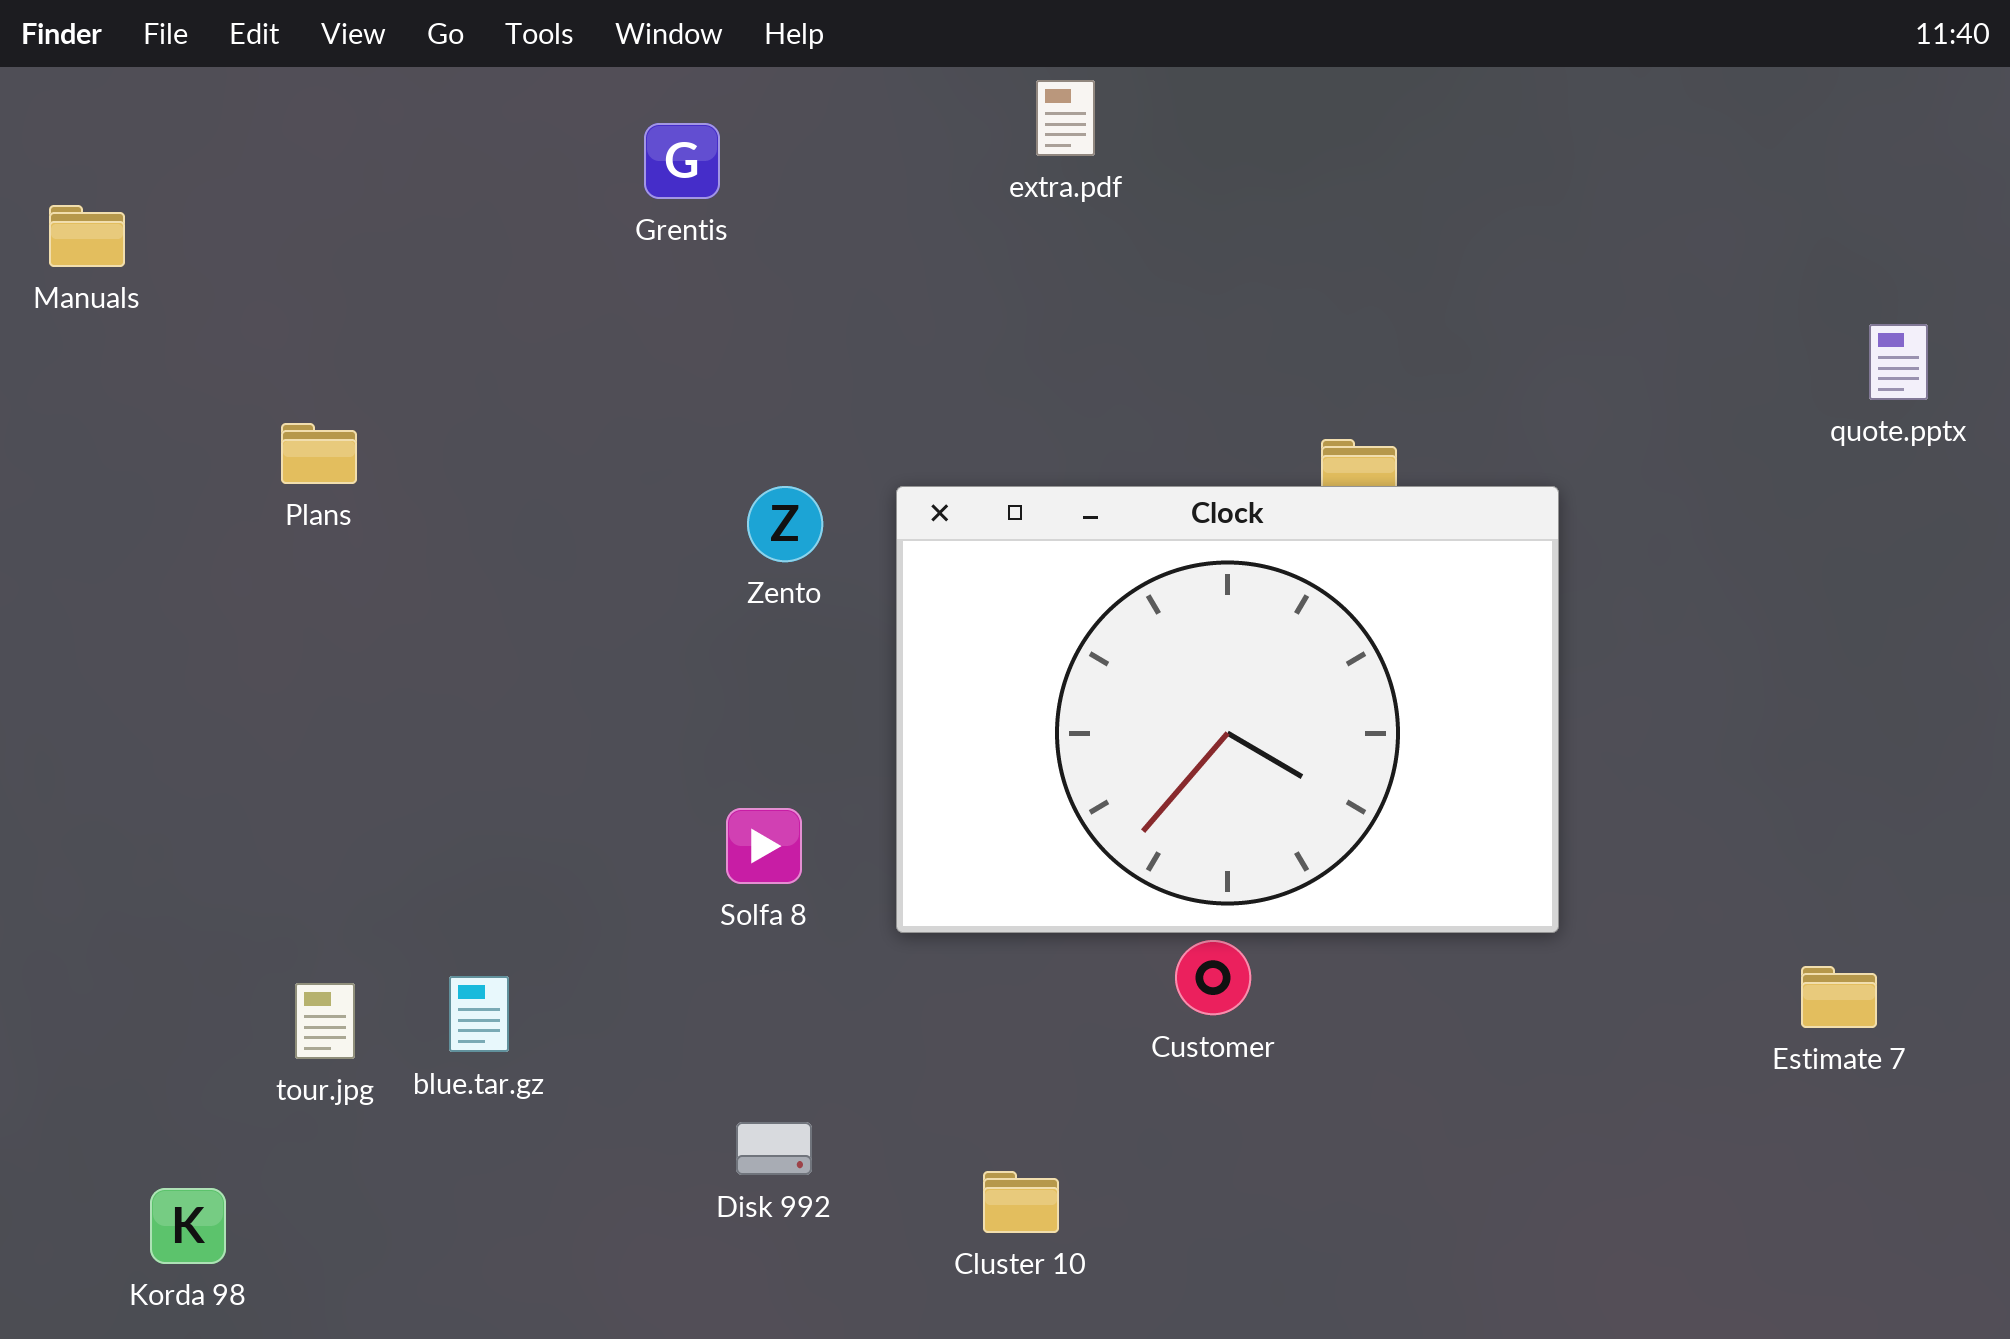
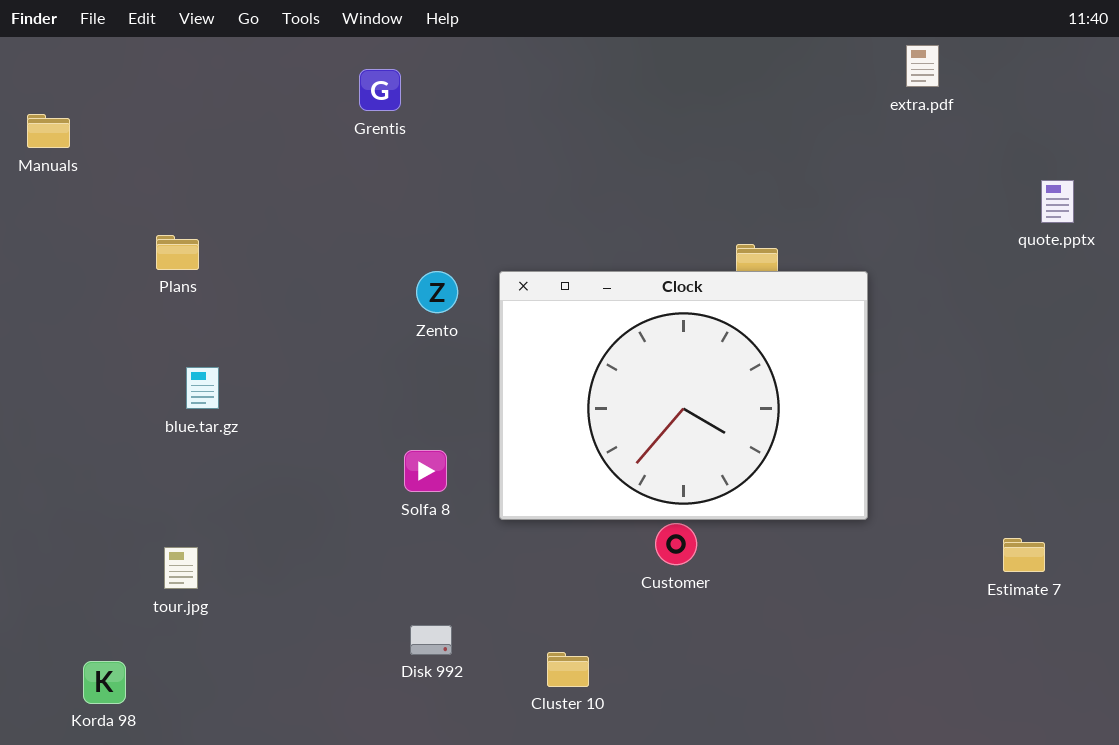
extra.pdf: [1036,80,1095,156] -> [906,45,939,87], moved
blue.tar.gz: [449,976,509,1052] -> [186,367,219,409], moved

